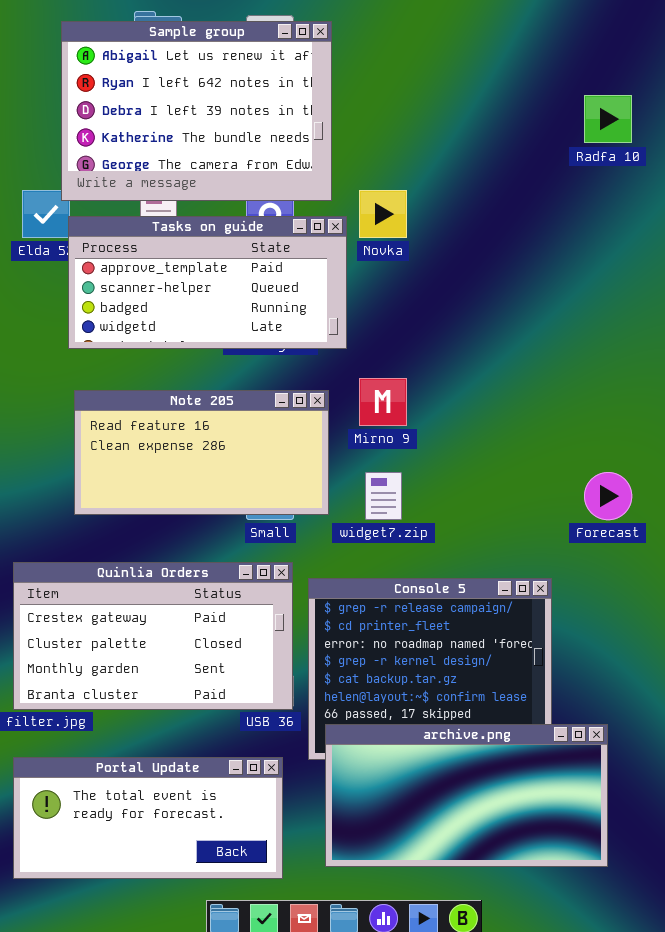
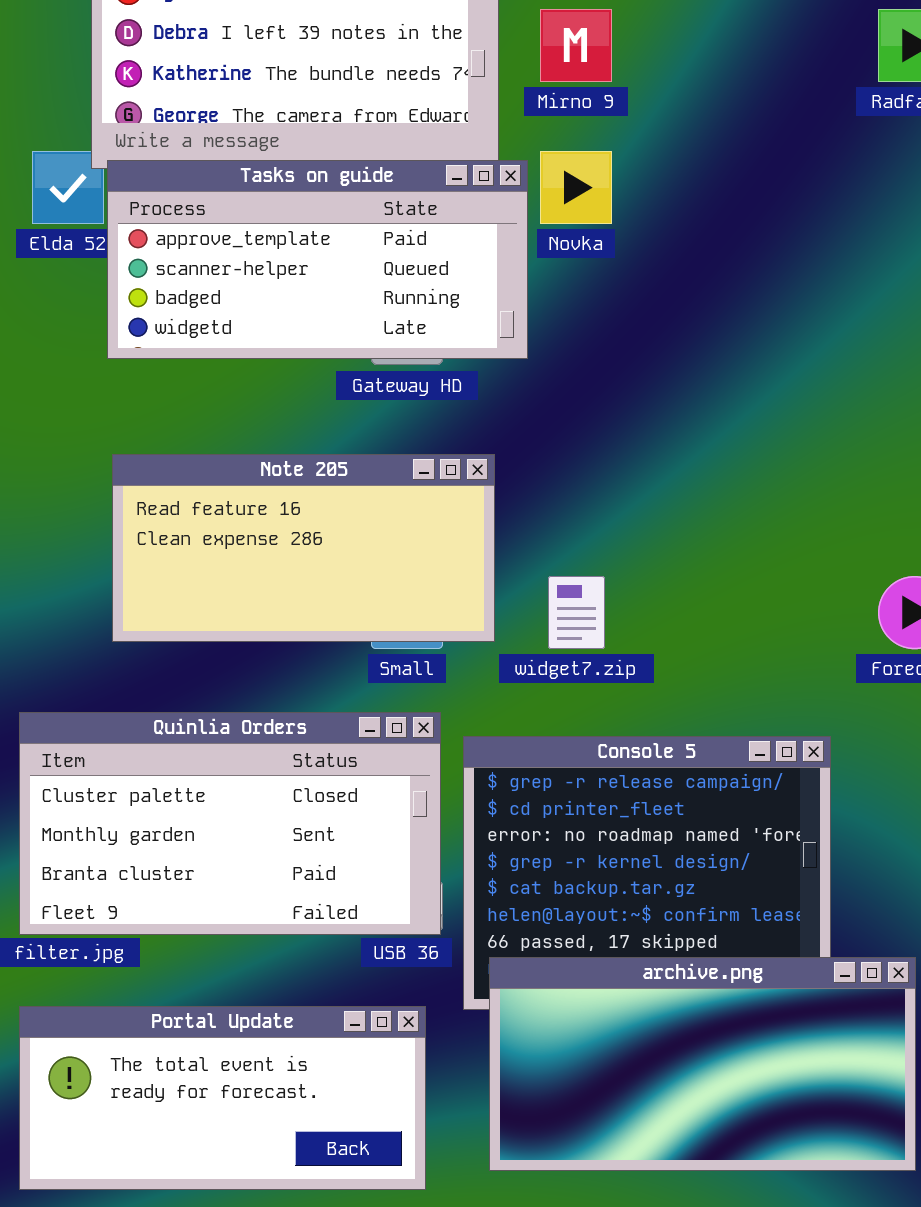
Tasks on guide: [68,216,347,349] -> [107,160,528,359], moved
Mirno 9: [359,378,407,426] -> [540,9,612,82], moved
Quinlia Orders: [13,562,293,710] -> [19,712,441,935], scrolled down 1 row

